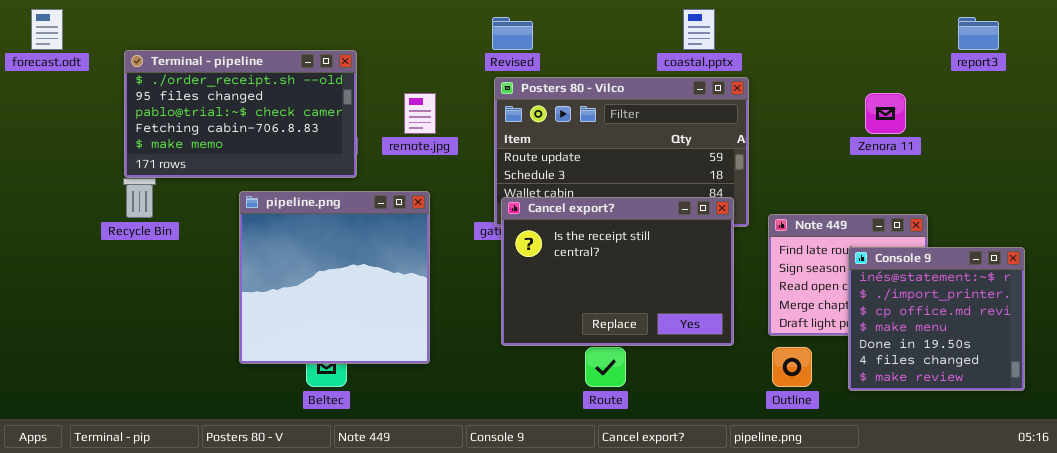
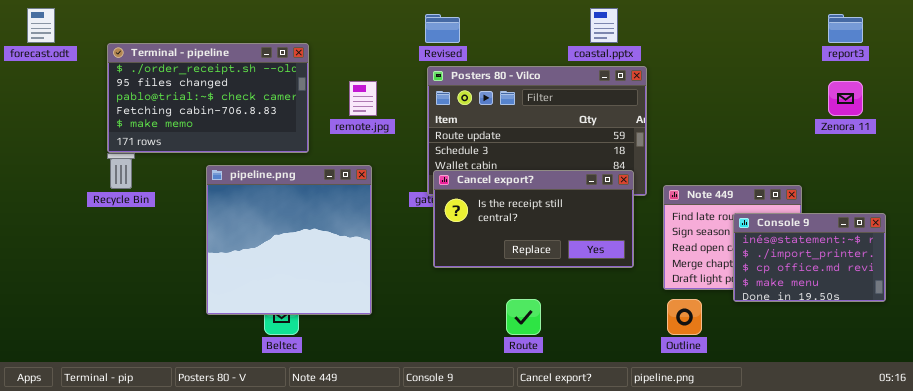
Zenora 11: [865,93,906,134] -> [828,81,863,116], moved
Cancel export?: [501,197,734,346] -> [433,170,634,268], resized
Console 9: [848,247,1025,391] -> [733,213,886,302], resized

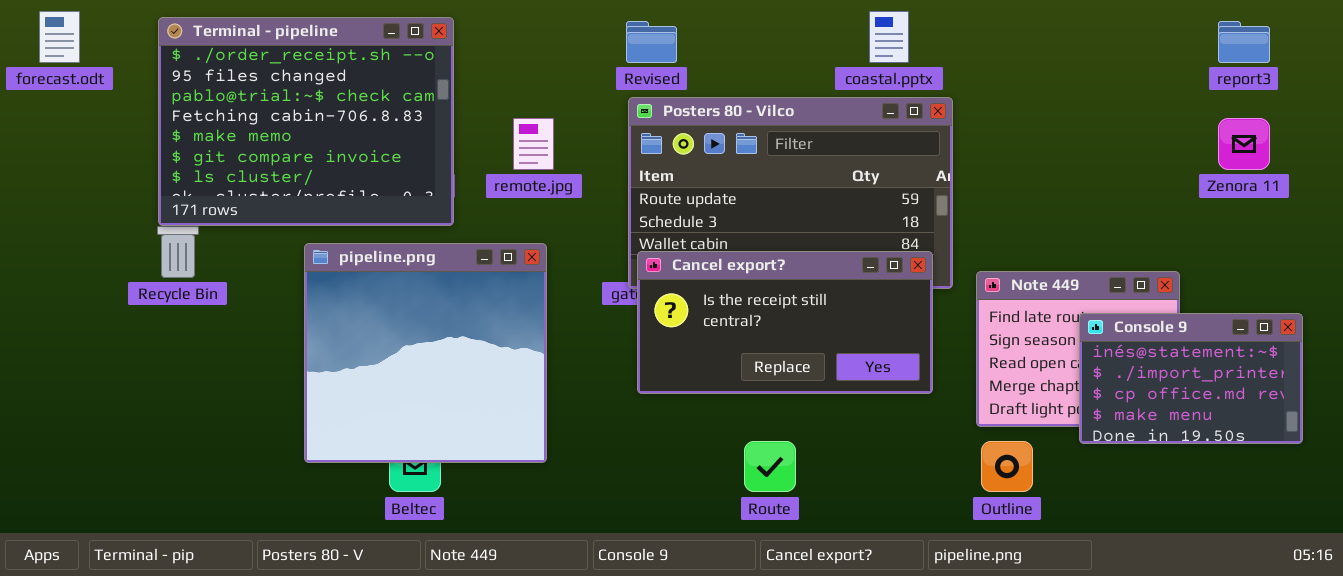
Terminal - pipeline: [107,43,309,153] -> [158,17,454,226], resized

